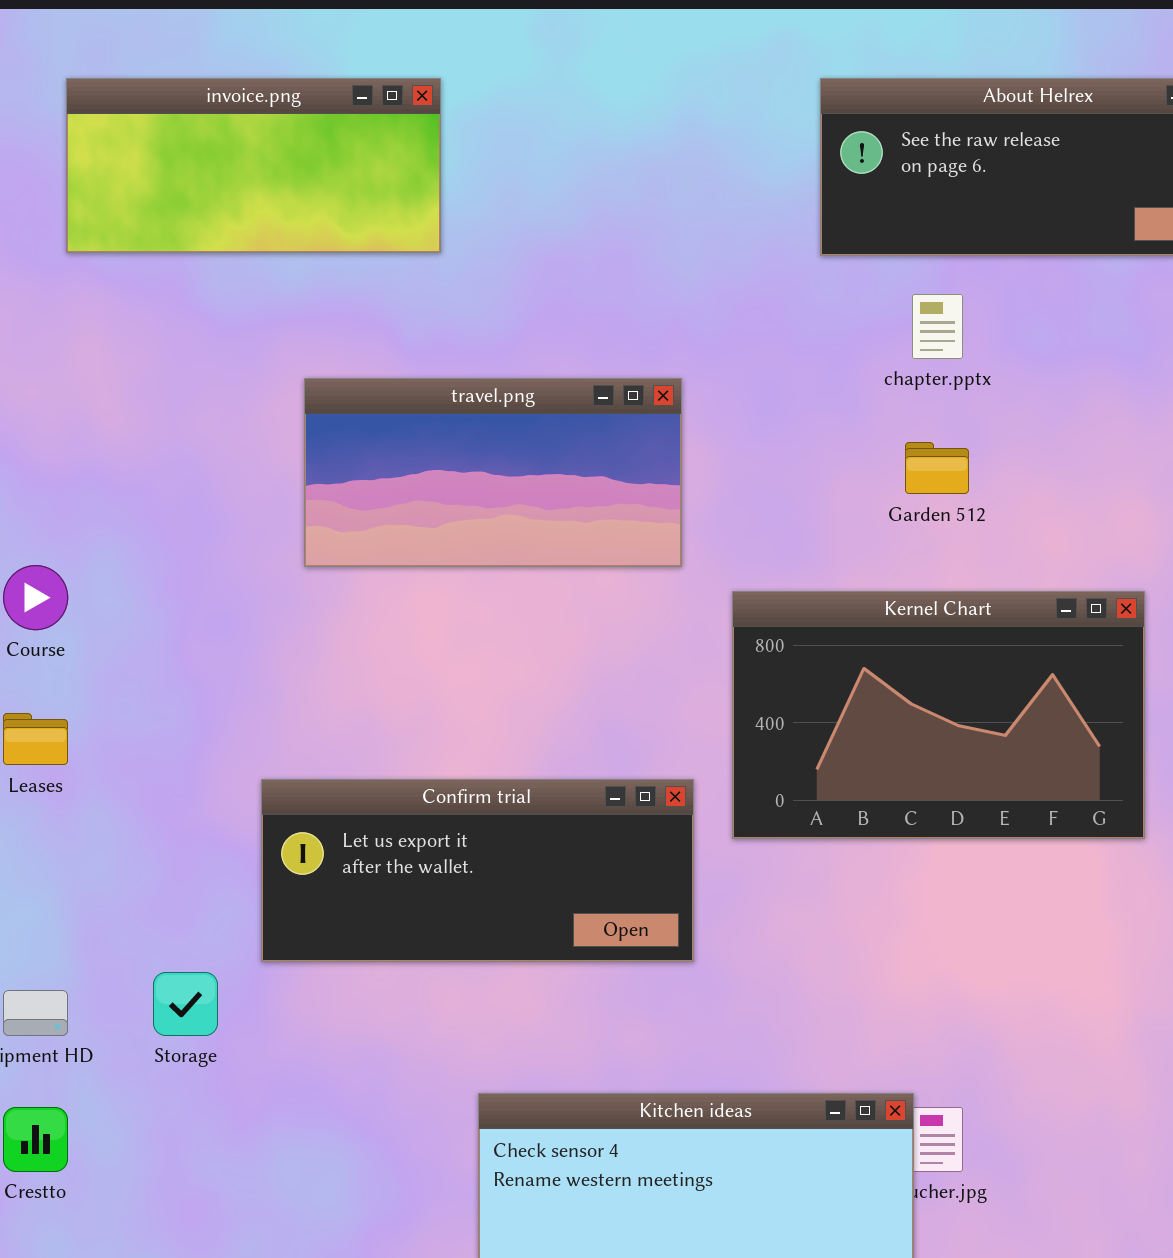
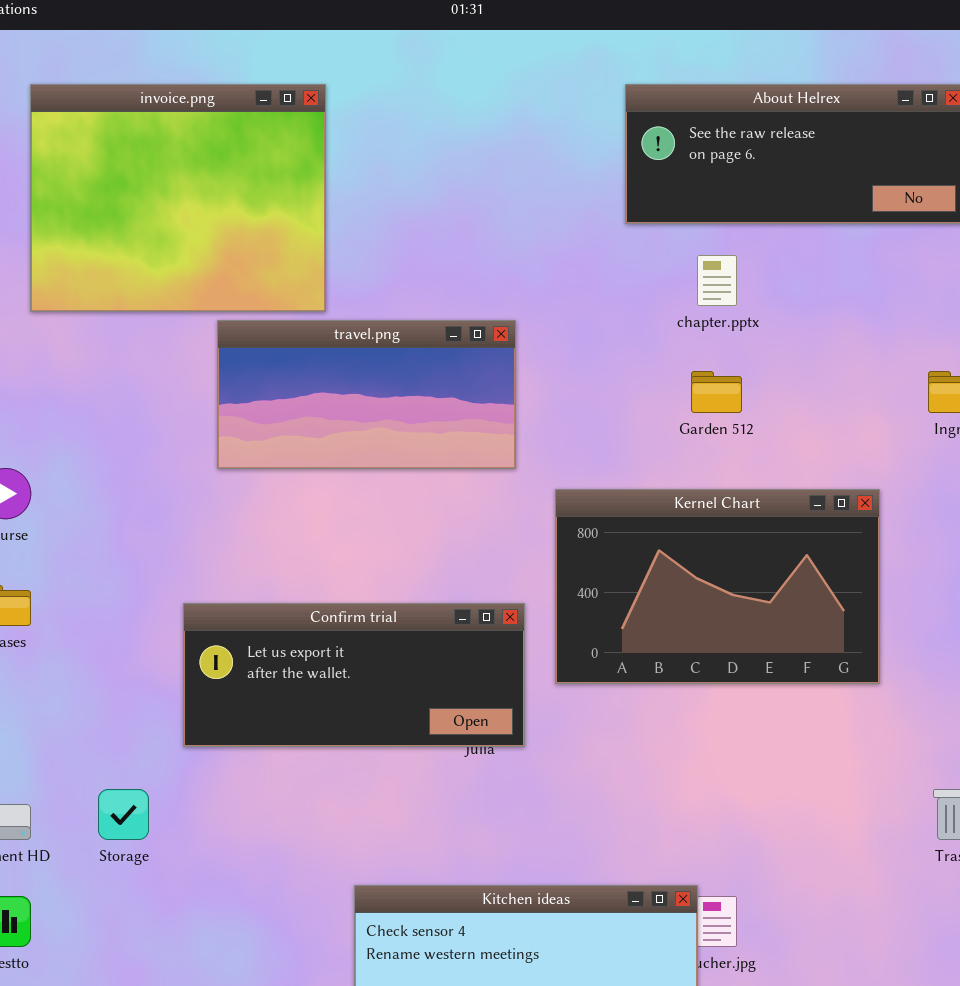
invoice.png: [66,78,441,253] -> [30,84,326,312], resized
Confirm trial: [261,779,694,962] -> [183,603,525,747], moved

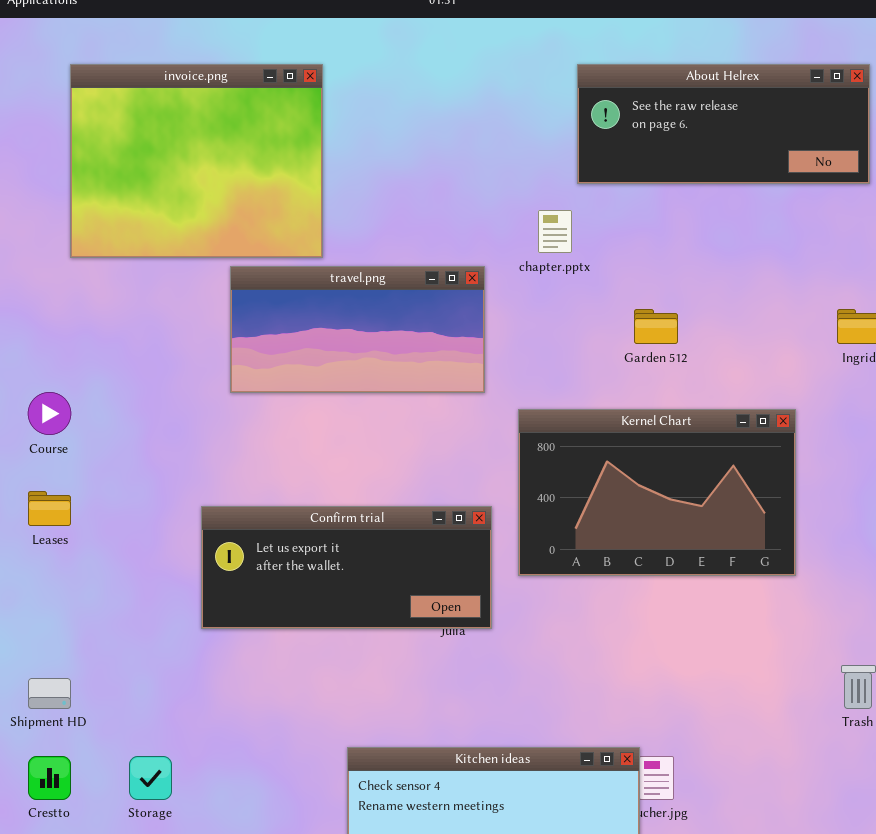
chapter.pptx: [697,255,737,306] -> [538,210,572,253], moved
Storage: [98,789,149,840] -> [129,756,172,800], moved

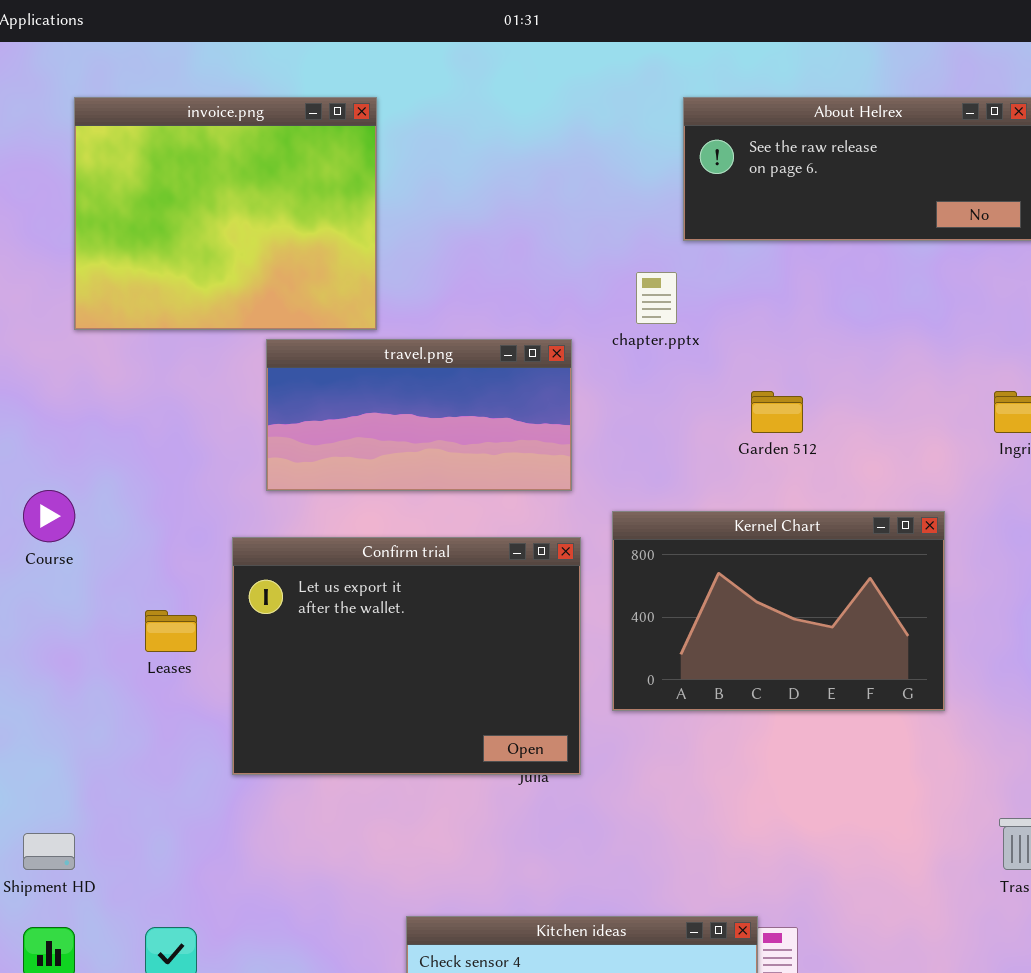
Leases: [28,491,71,526] -> [145,610,197,652], moved
Confirm trial: [201,506,492,629] -> [232,537,581,775], resized

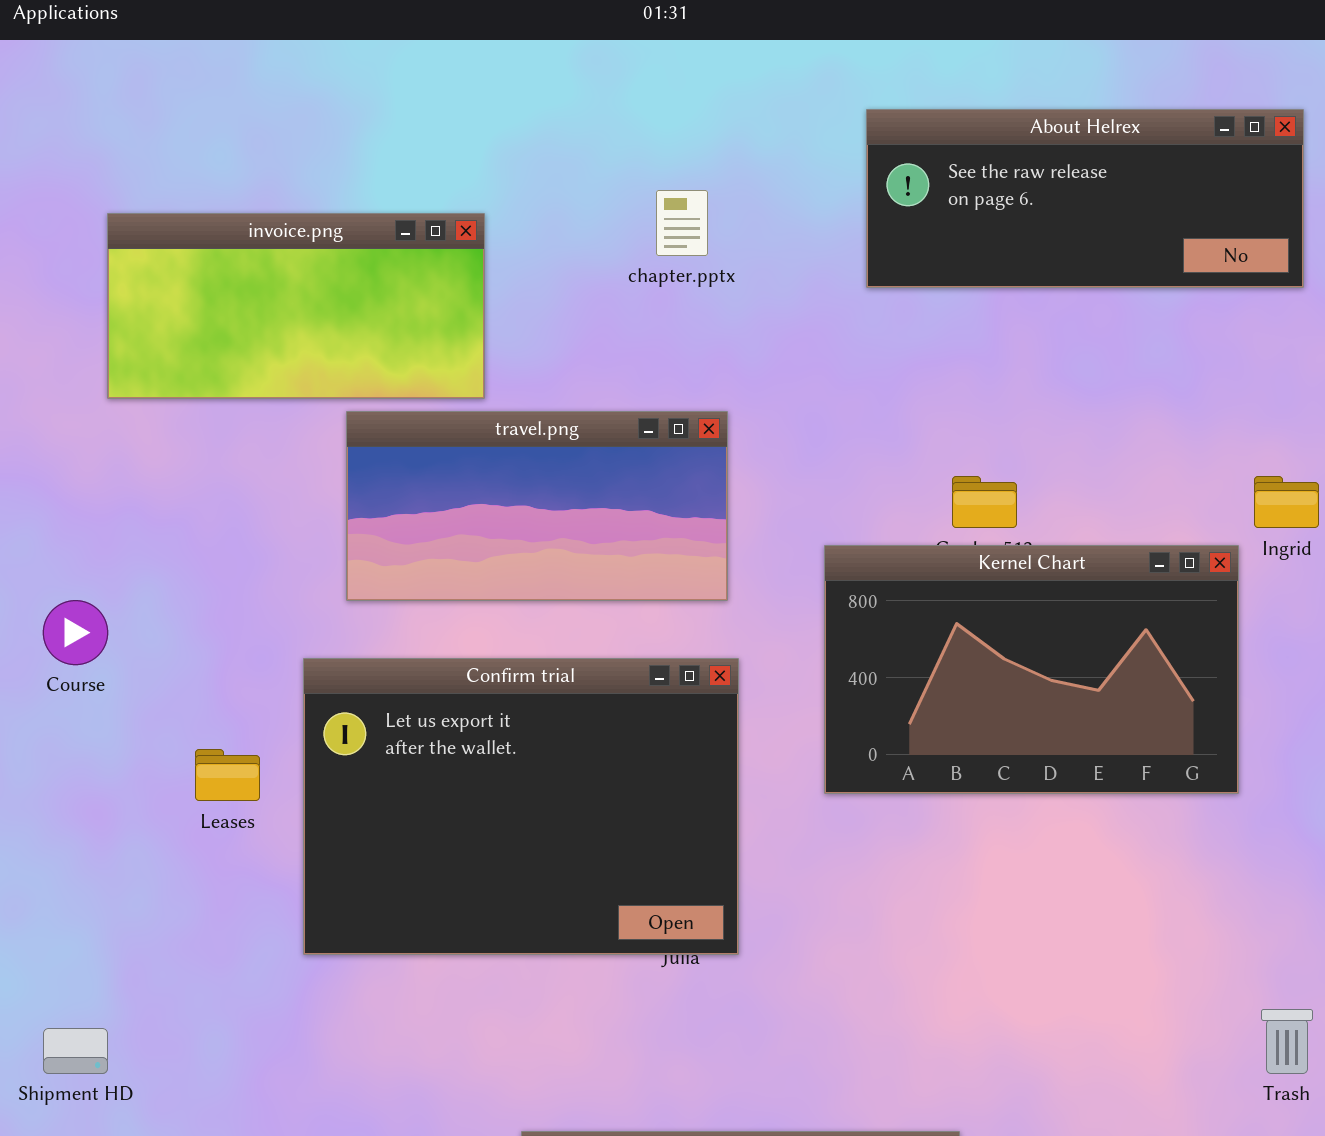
invoice.png: [74,97,377,330] -> [107,213,485,399], resized
chapter.pptx: [636,272,677,324] -> [656,190,708,256], moved
Kernel Chart: [612,511,945,711] -> [824,545,1239,794], moved

